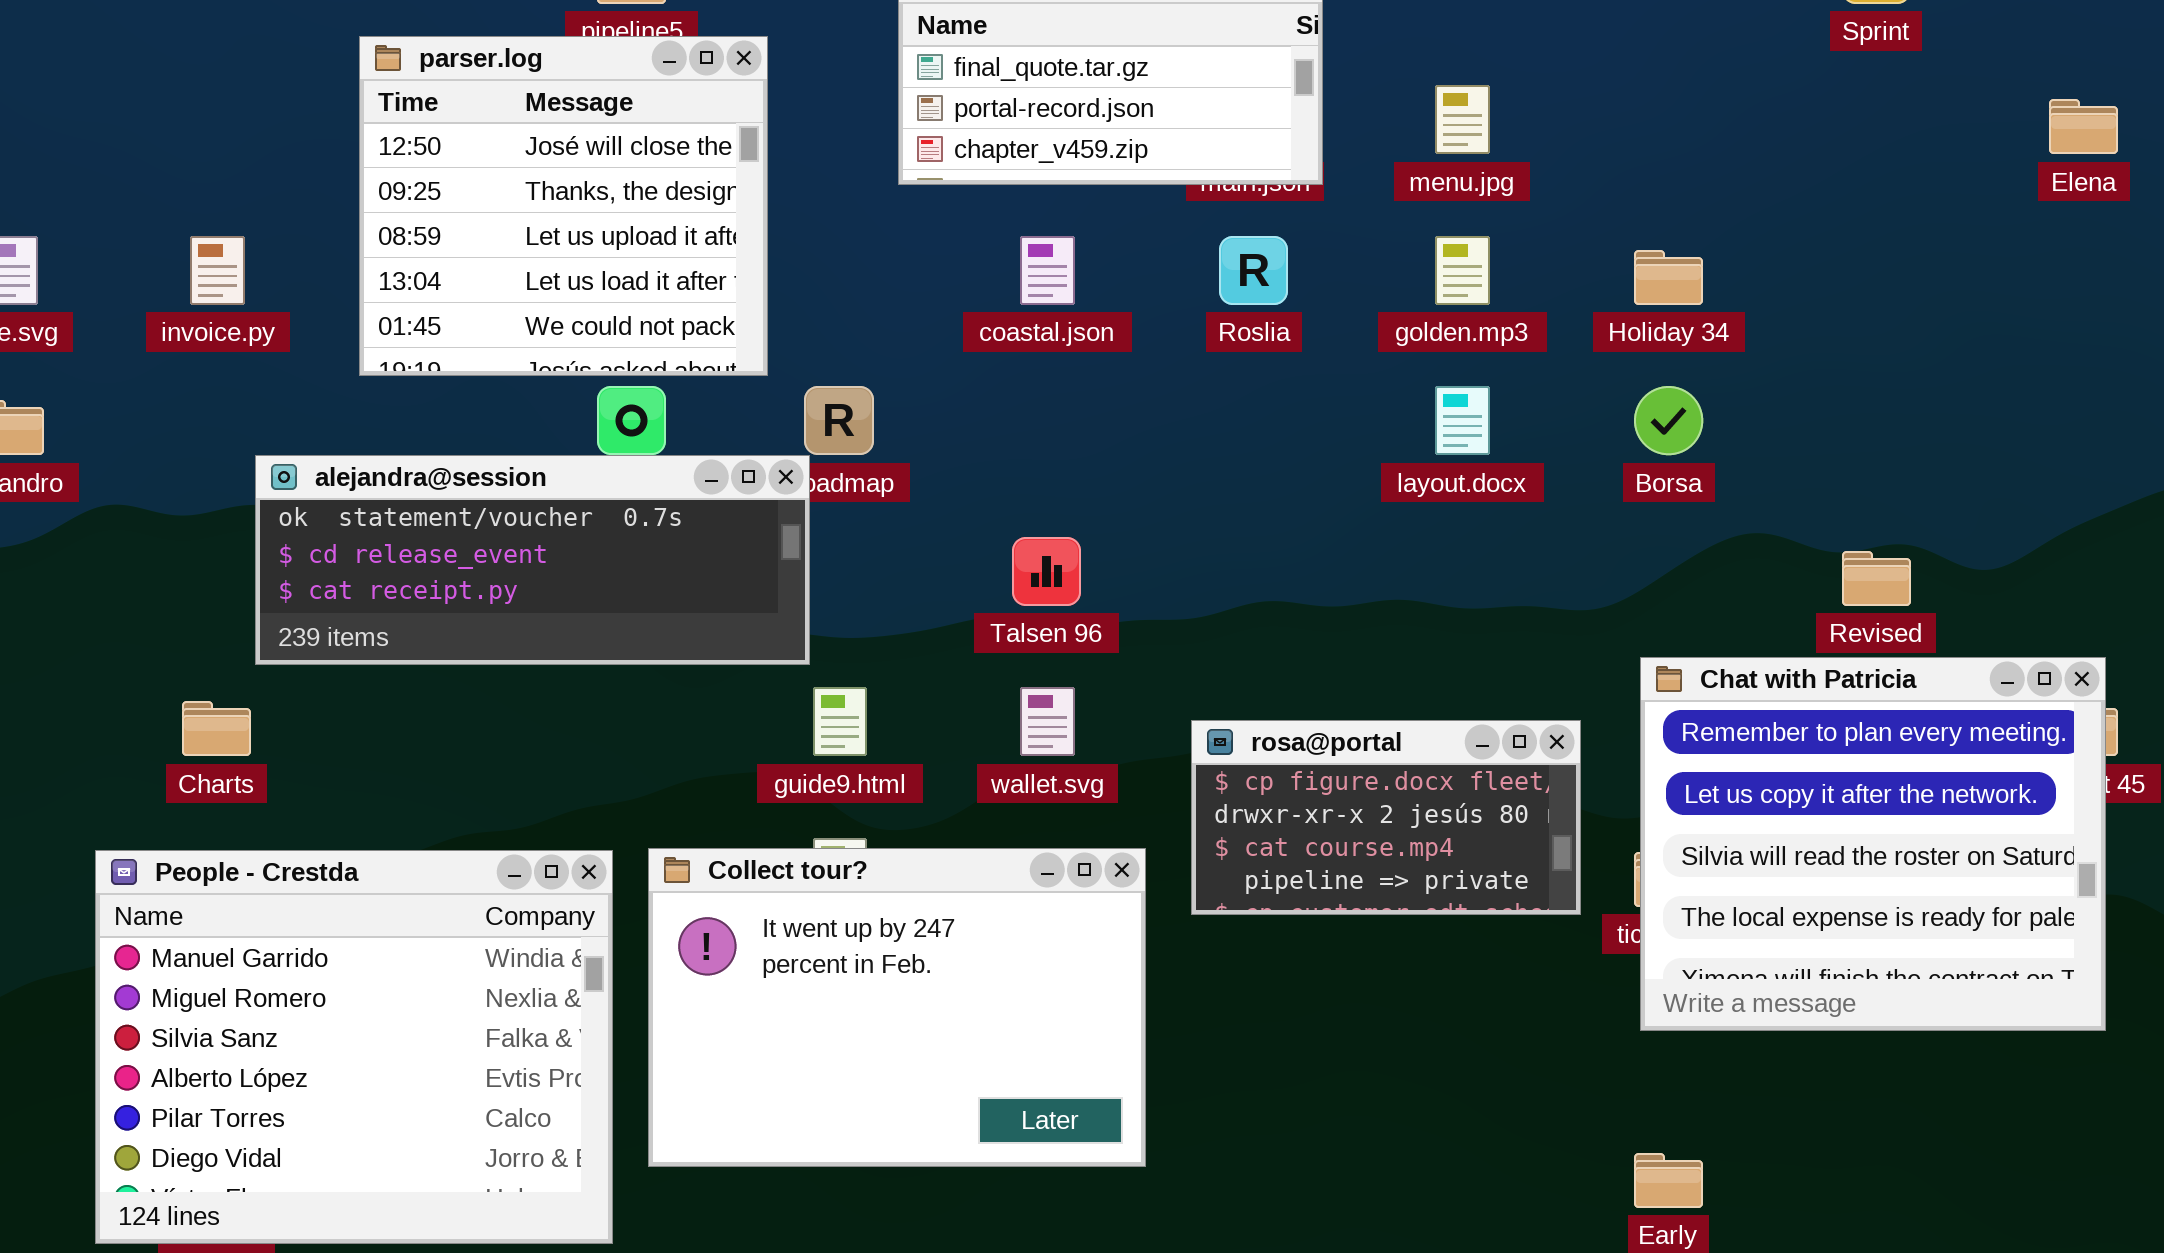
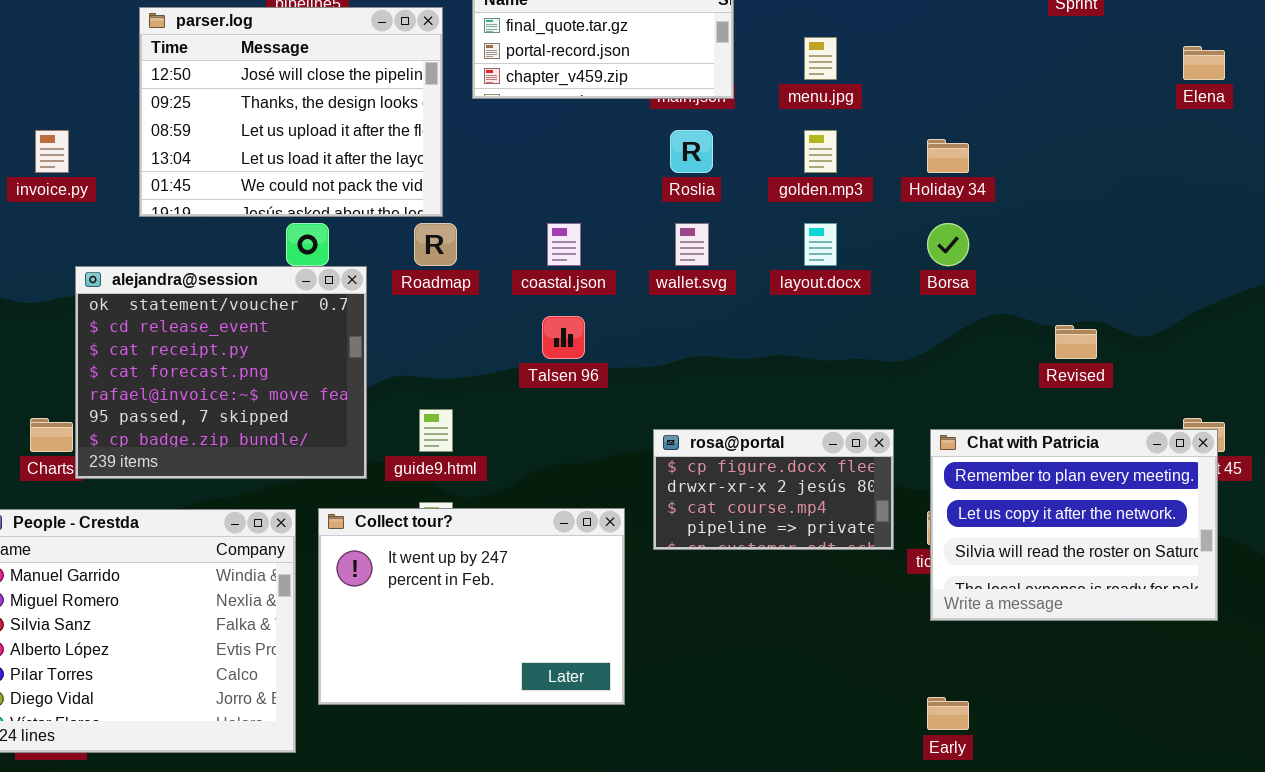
parser.log: [359,36,768,376] -> [139,7,443,217], resized
coastal.json: [1020,236,1075,305] -> [547,223,581,266], moved
alejandra@session: [255,455,810,665] -> [75,266,367,479], resized
Chat with Patricia: [1640,657,2106,1031] -> [930,429,1218,621], resized
wallet.svg: [1020,687,1075,756] -> [675,223,709,266], moved

